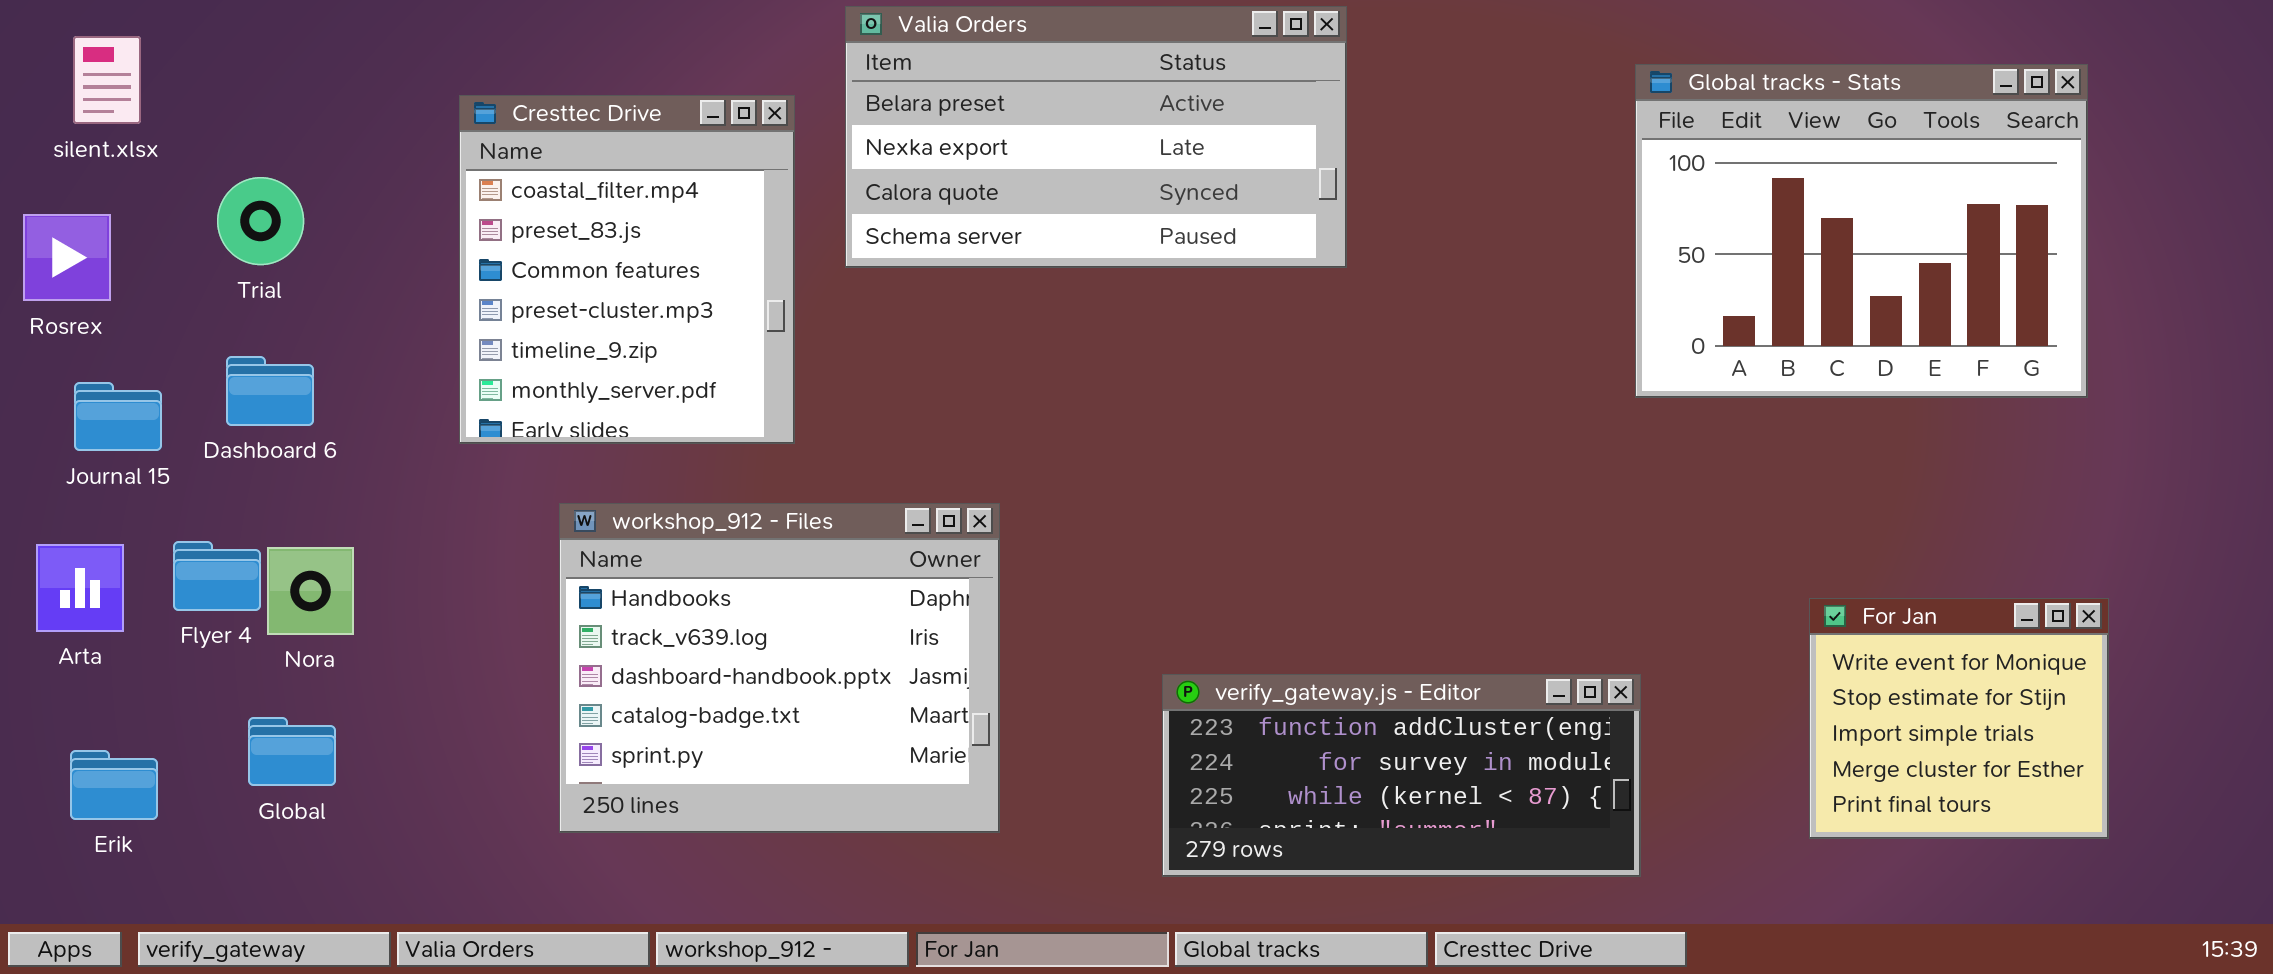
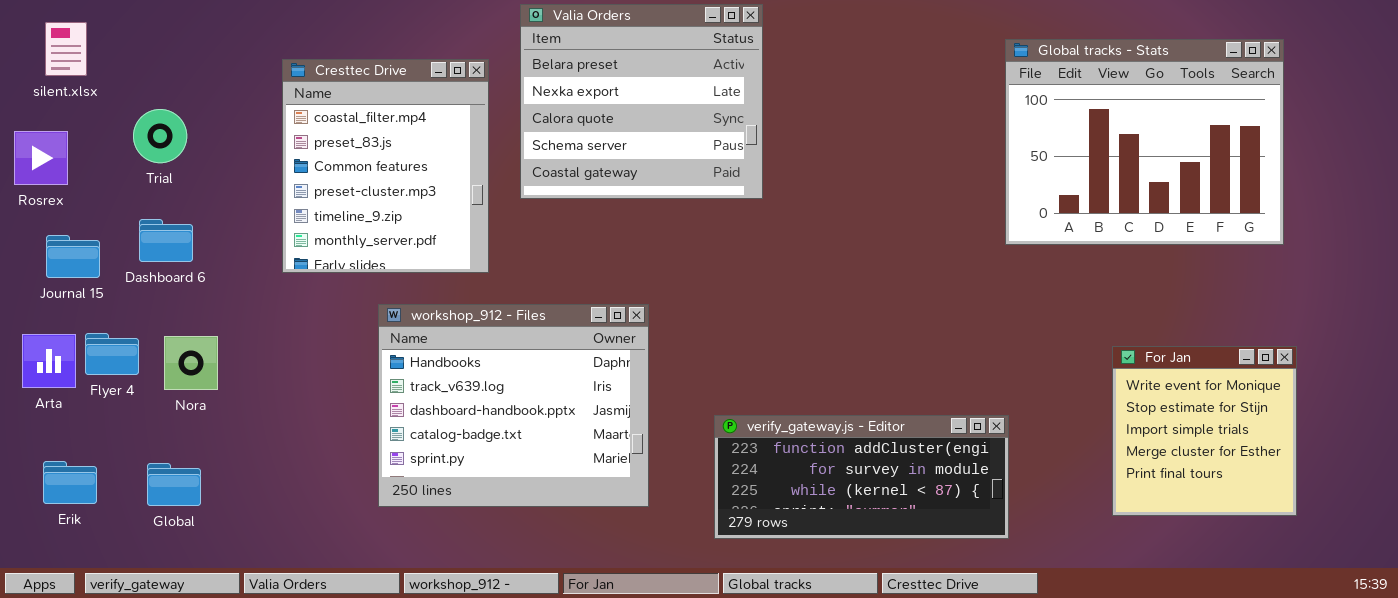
Valia Orders: [845,6,1347,268] -> [520,4,763,199], resized
workshop_912 - Files: [559,503,1000,833] -> [378,304,649,507], moved
Flyer 4: [173,541,261,611] -> [85,333,139,375], moved
For Jan: [1809,598,2109,839] -> [1112,346,1297,516], resized
Global: [248,717,336,786] -> [147,463,201,506], moved

